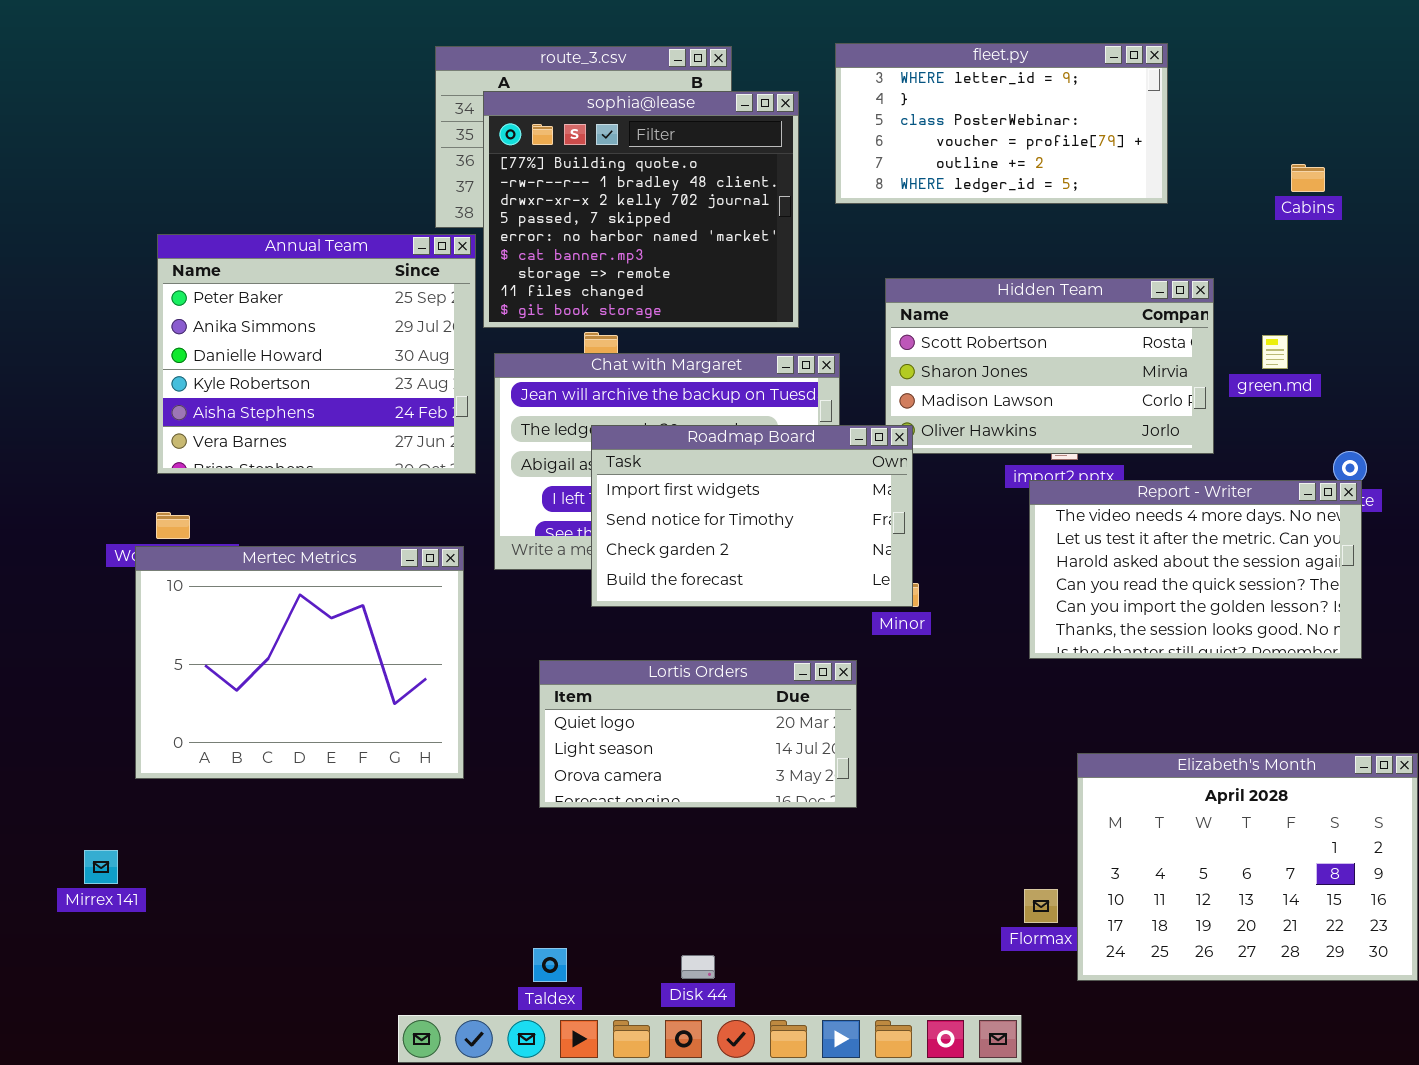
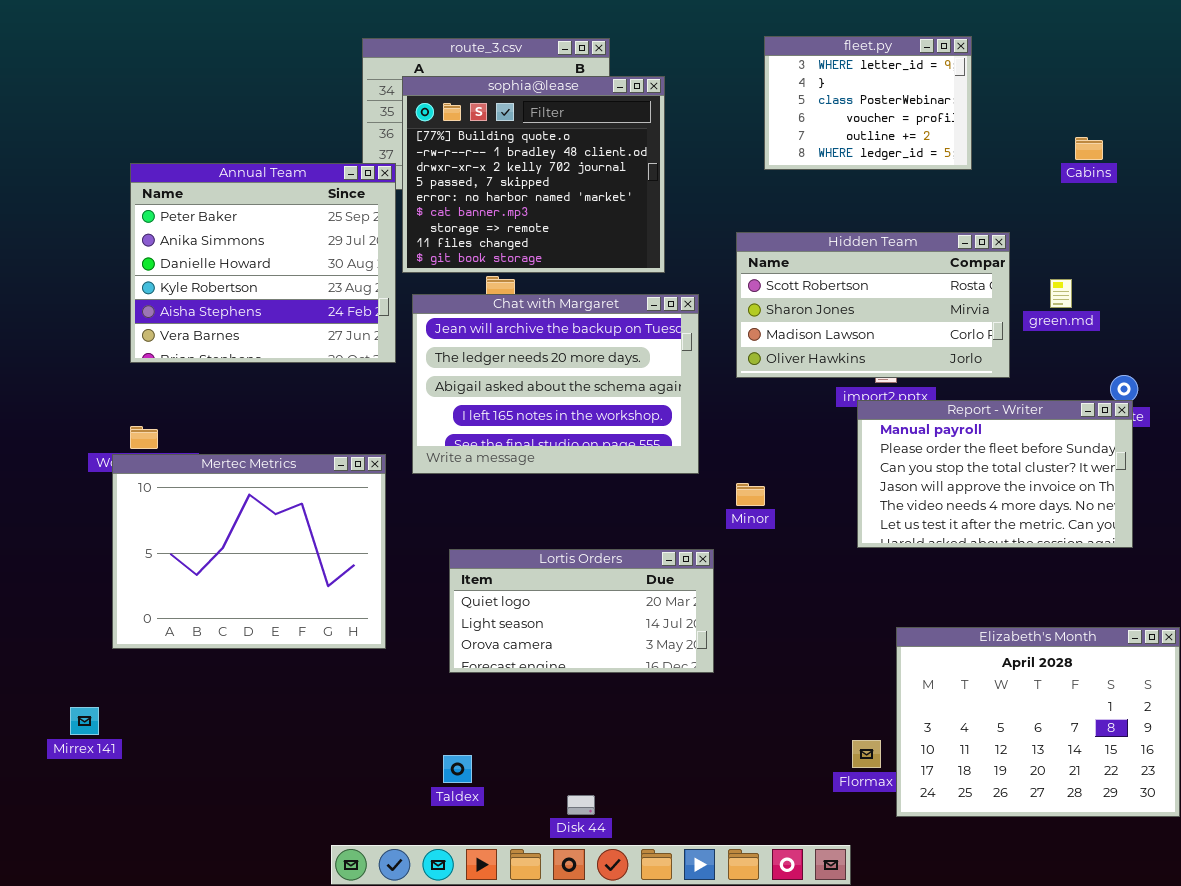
fleet.py: [835,43,1168,204] -> [764,36,972,170], resized
Annual Team: [157,234,476,474] -> [130,163,396,363], moved
Roadmap Board: [591,425,913,607] -> none, closed
Report - Writer: [1029,480,1362,659] -> [857,400,1133,548], scrolled up 4 rows
Taldex: [533,948,567,982] -> [443,755,472,783], moved

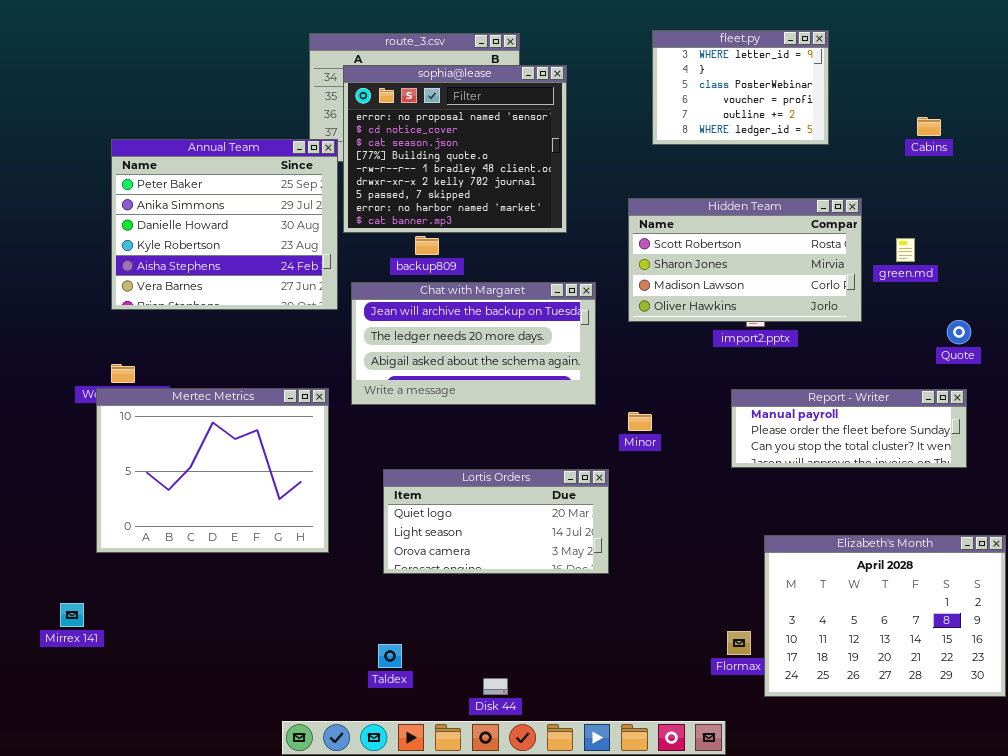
sophia@lease: [402,76,665,273] -> [343,65,567,233], scrolled up 3 rows
Chat with Margaret: [412,294,699,474] -> [351,282,596,405], resized
Report - Writer: [857,400,1133,548] -> [731,389,967,468], resized

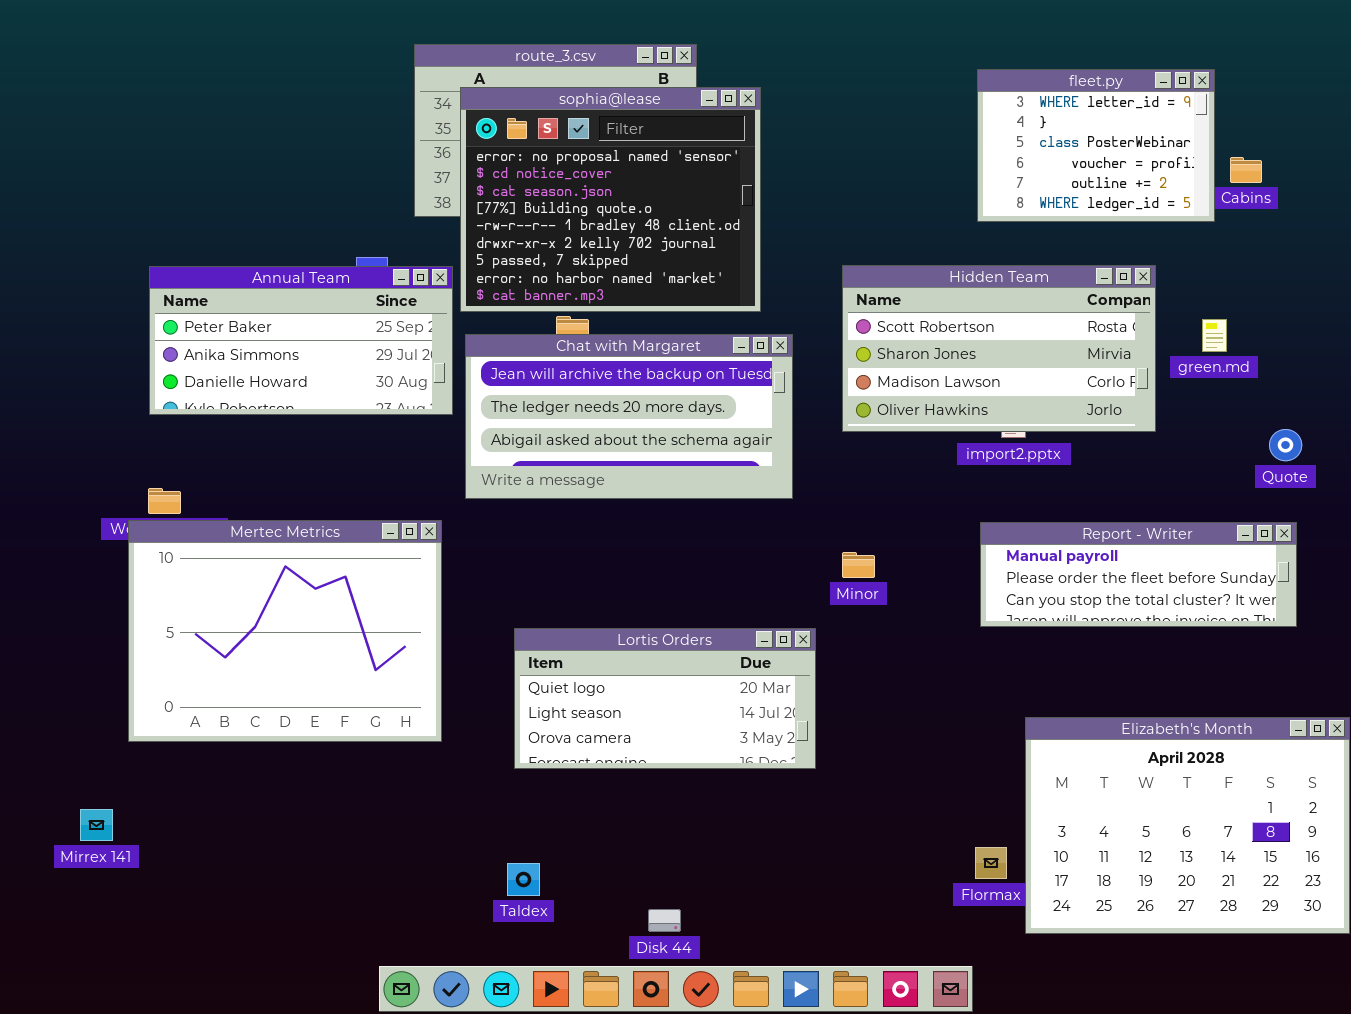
fleet.py: [652,30,829,145] -> [977,69,1215,222], moved
Annual Team: [111,139,338,310] -> [149,266,453,415], resized
Chat with Margaret: [351,282,596,405] -> [465,334,793,499], moved

